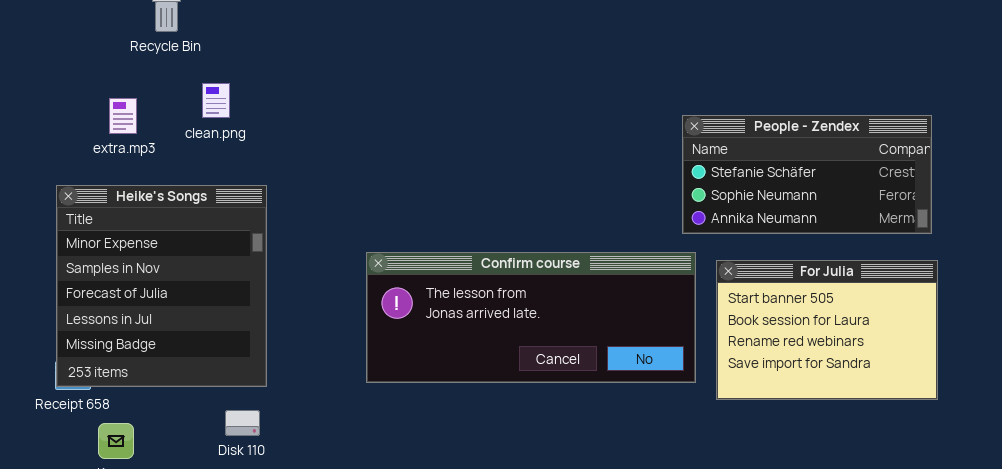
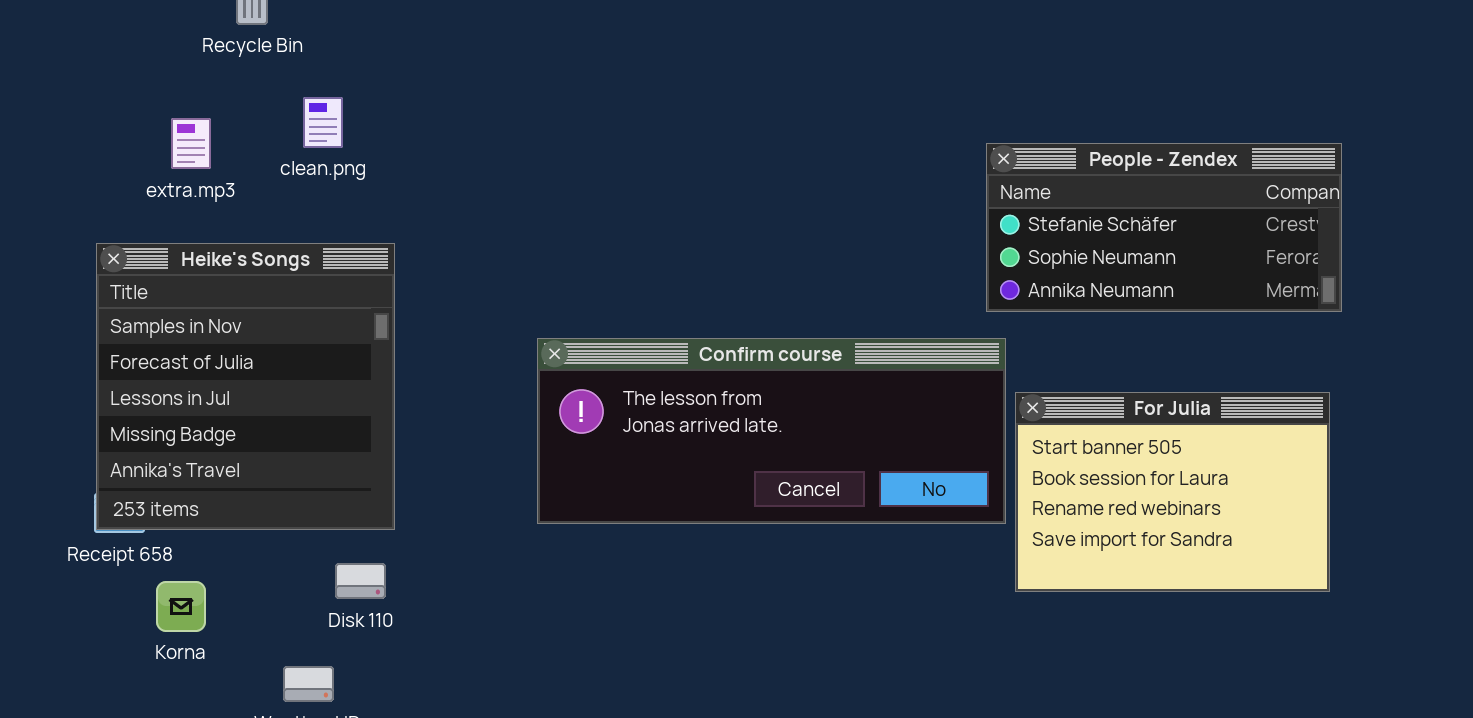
Heike's Songs: [56,185,267,387] -> [96,243,395,530], scrolled down 1 row
For Julia: [716,260,938,400] -> [1015,392,1330,592], moved

